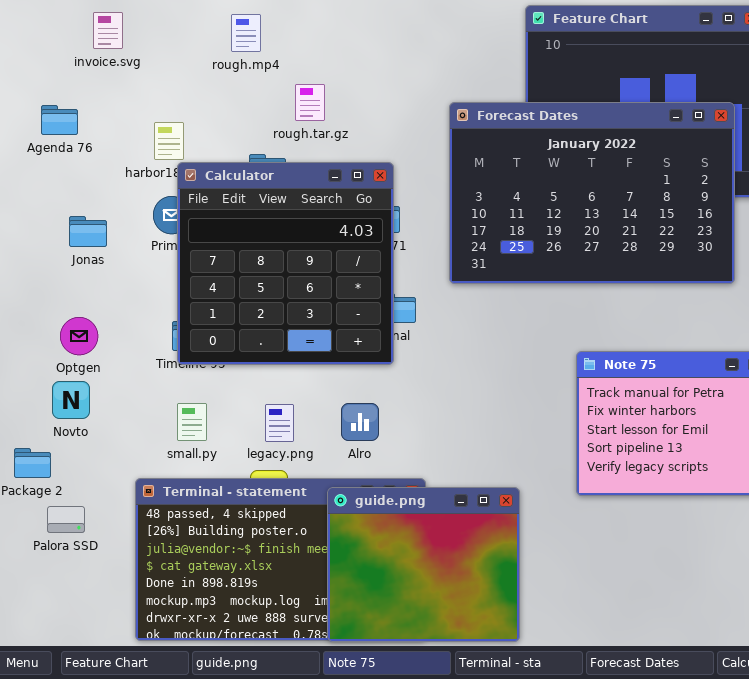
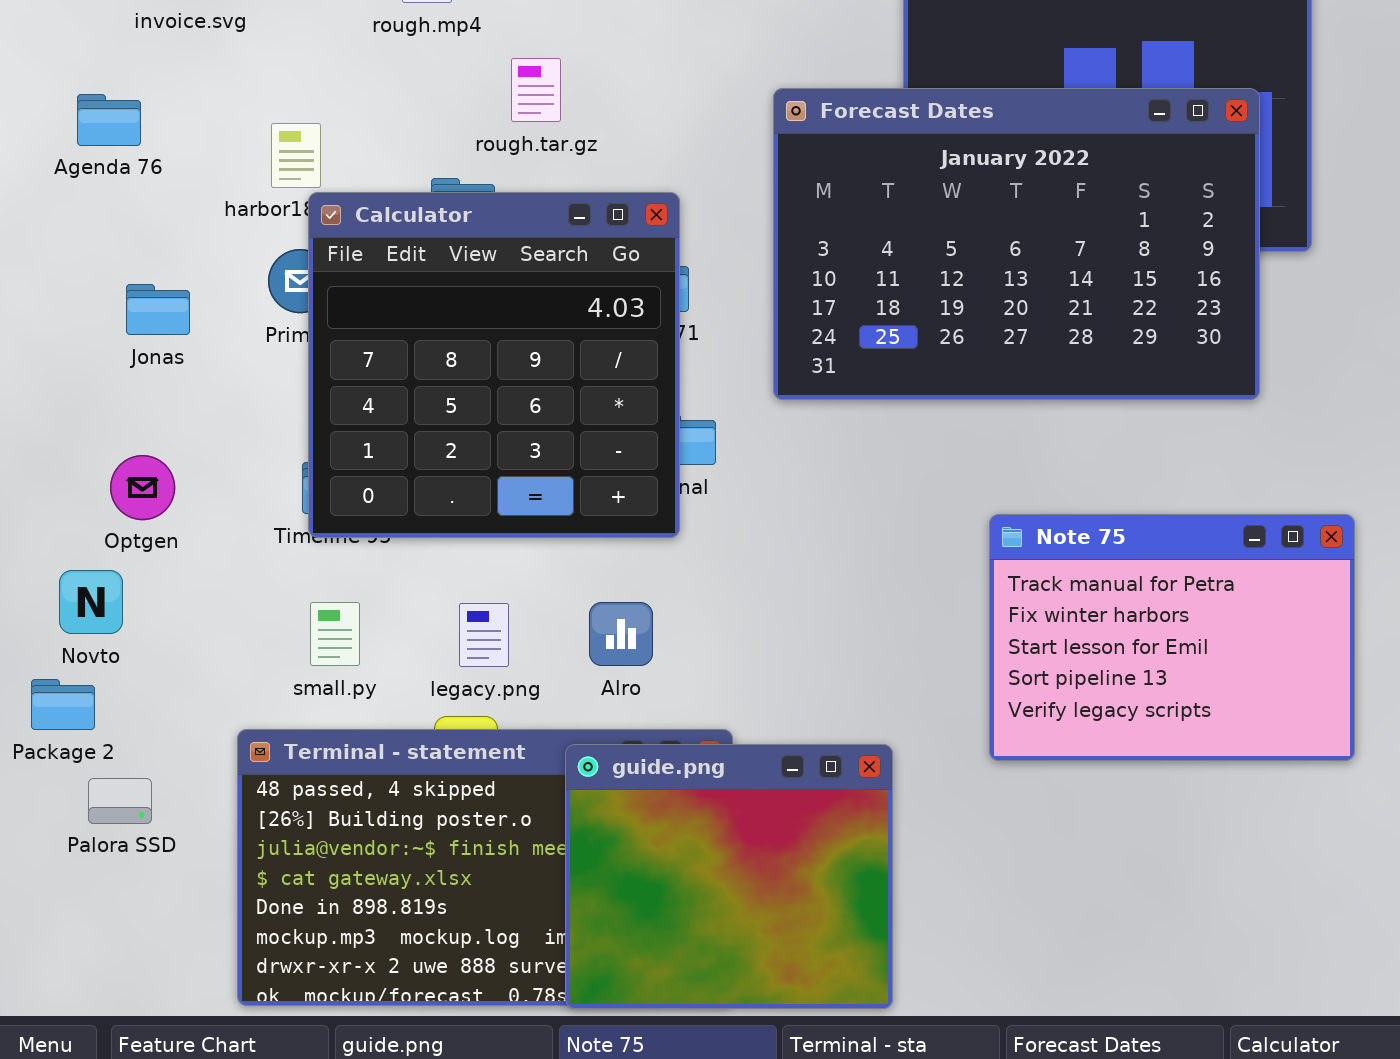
Novto: [52,381,90,419] -> [59,570,123,634], moved

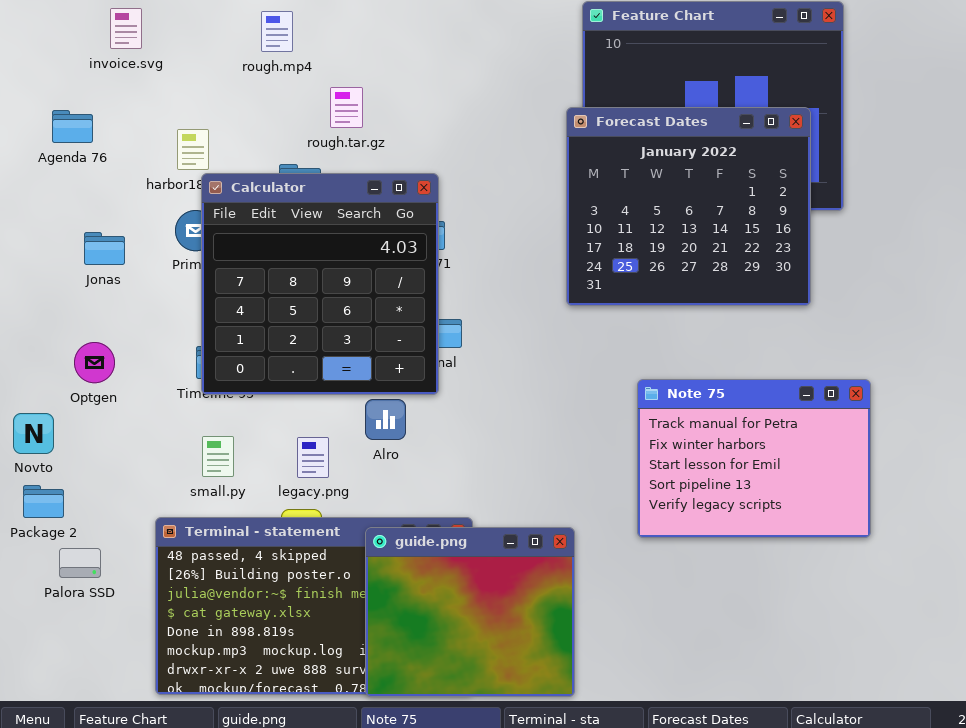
Forecast Dates: [773,88,1260,400] -> [566,107,811,306], resized
Novto: [59,570,123,634] -> [13,413,54,454], moved
Alro: [589,602,653,666] -> [365,399,406,440], moved

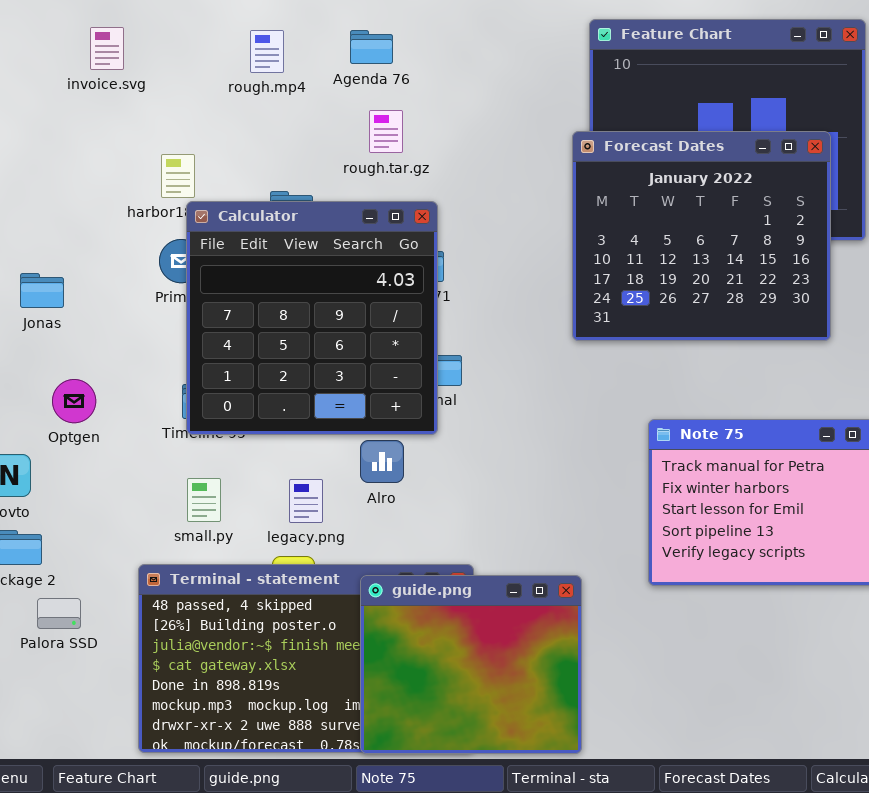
rough.tar.gz: [330,87,363,128] -> [369,110,403,153], moved
Agenda 76: [52,110,93,143] -> [350,30,393,64], moved
Jonas: [84,232,125,265] -> [20,273,64,308], moved

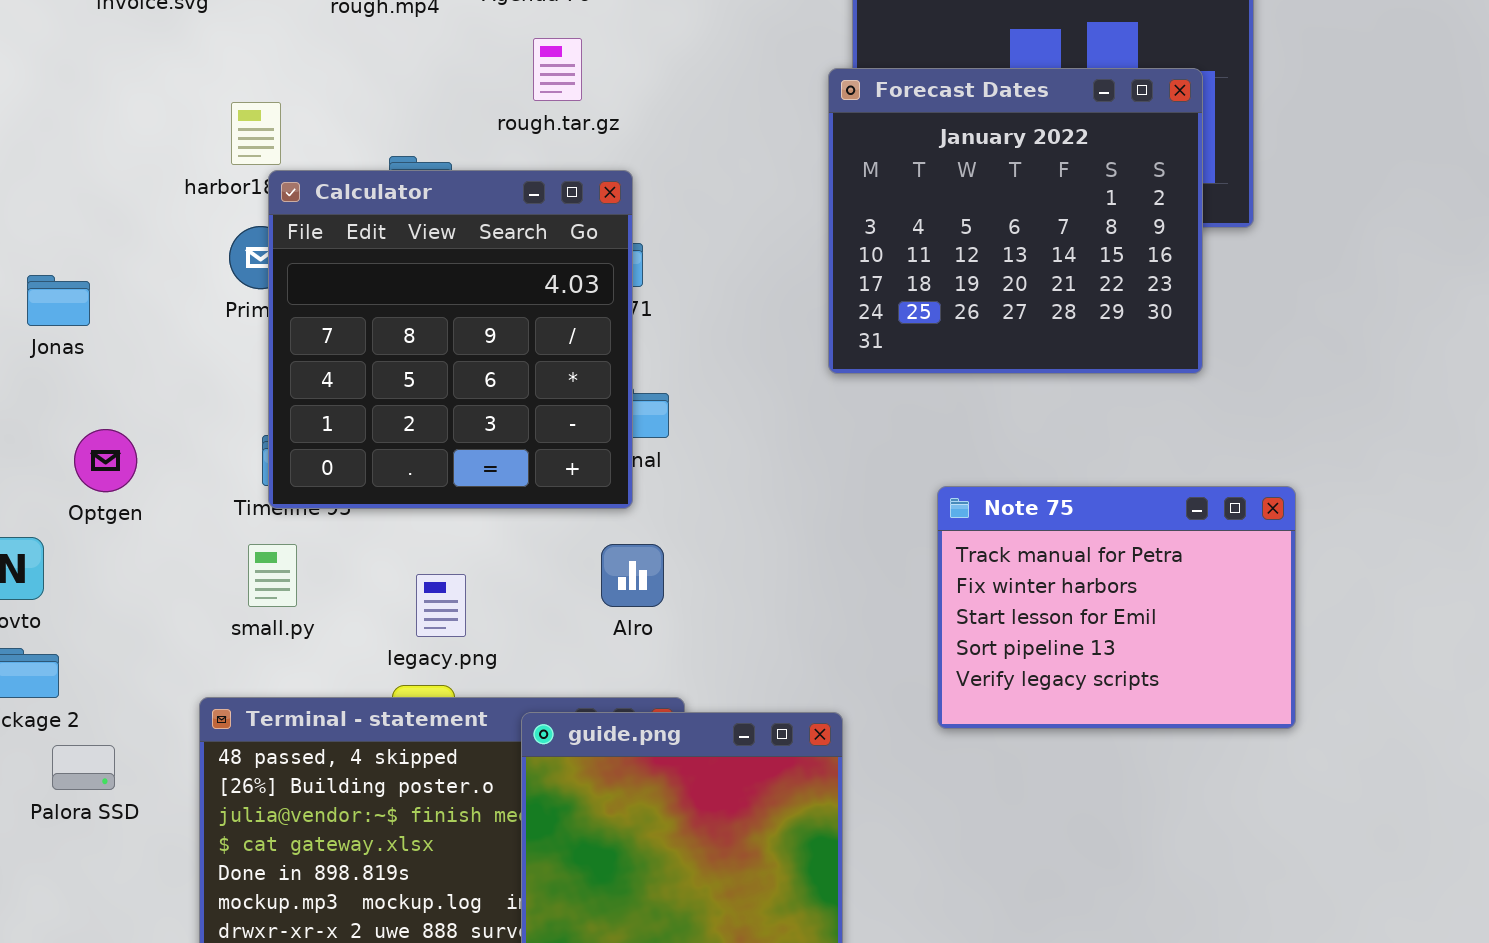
Alro: [360,440,404,483] -> [601,544,664,607], moved
small.py: [187,478,221,522] -> [248,544,297,607], moved

